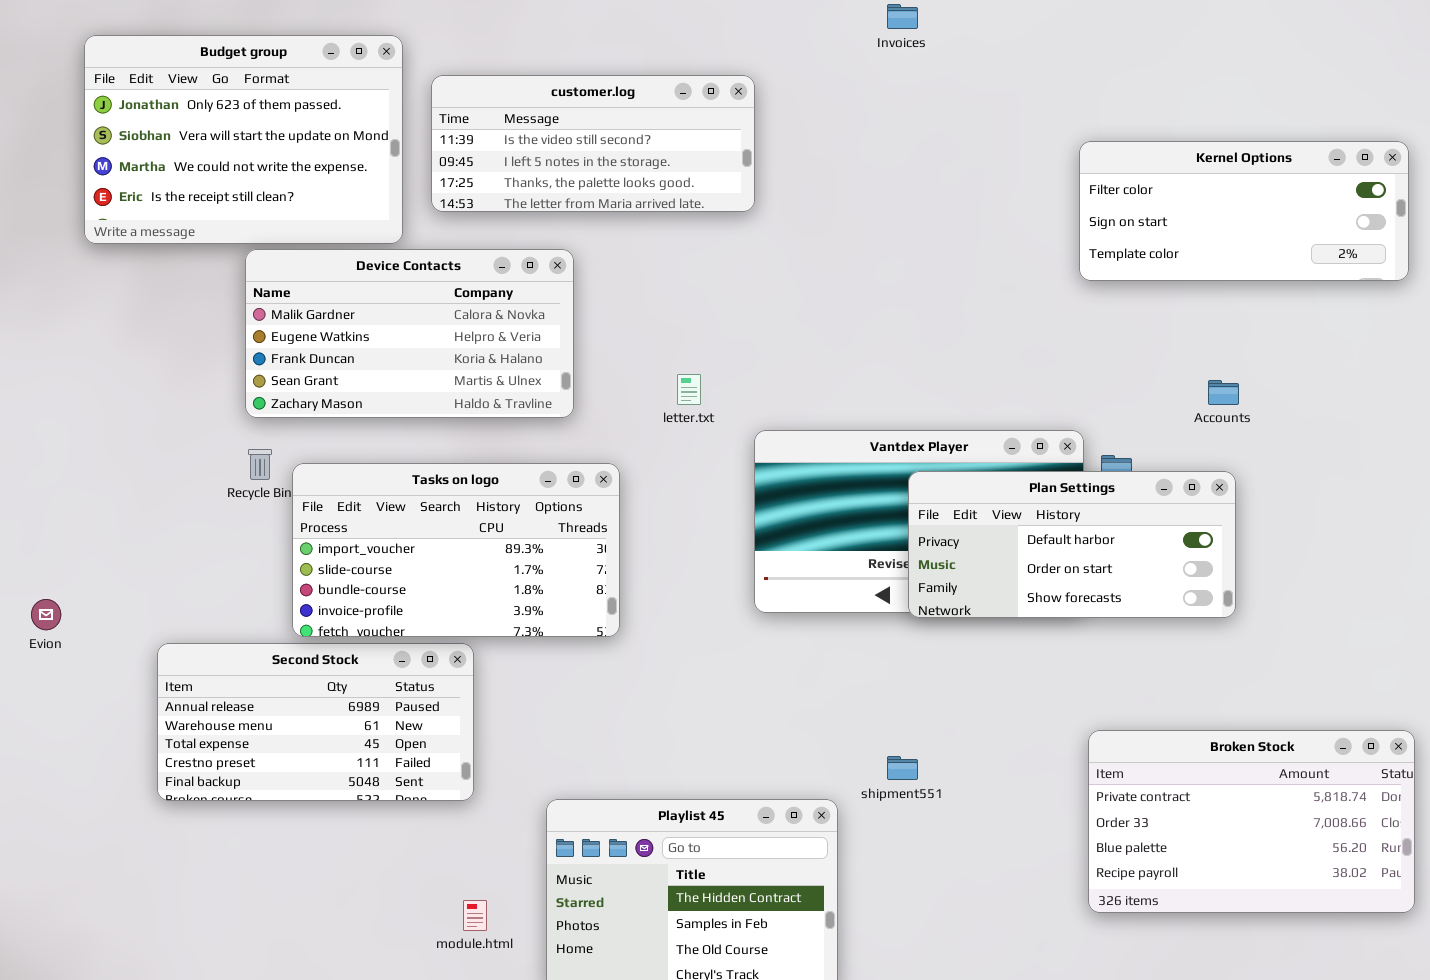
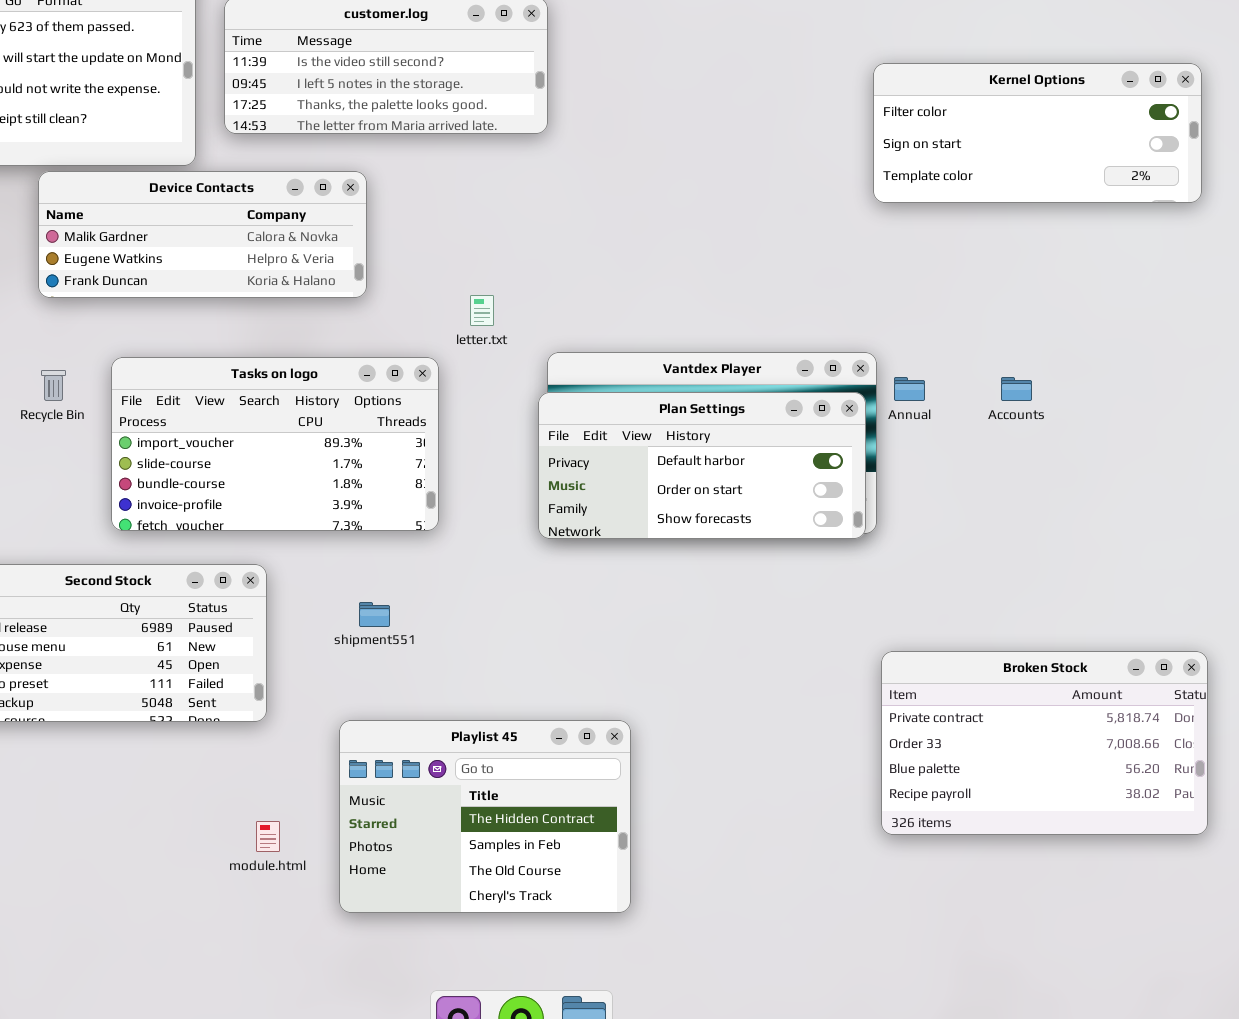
Device Contacts: [245,249,574,418] -> [38,171,367,298], resized
Accounts: [1208,380,1239,405] -> [1001,377,1032,401], moved
Tasks on logo: [292,463,620,637] -> [111,357,439,531], moved
Plan Settings: [908,471,1236,618] -> [538,392,866,539], moved
shipment551: [887,756,918,780] -> [359,602,390,627], moved

